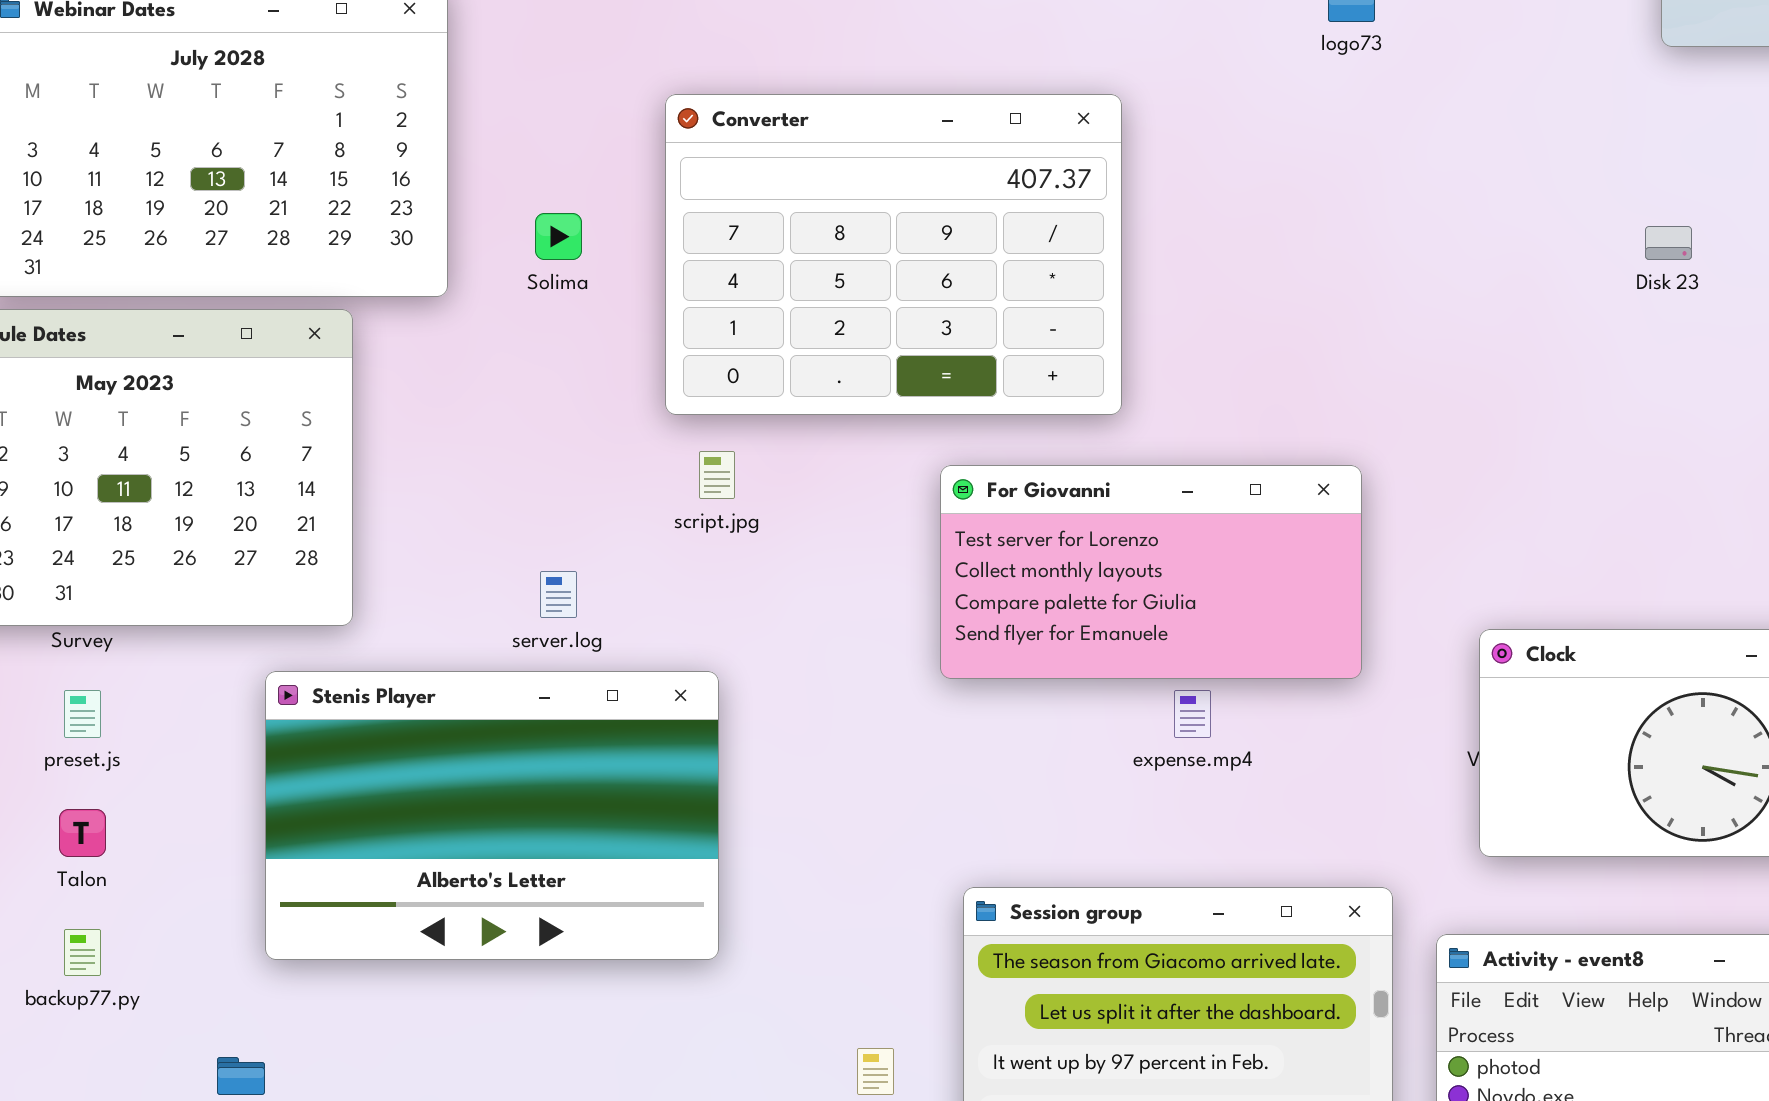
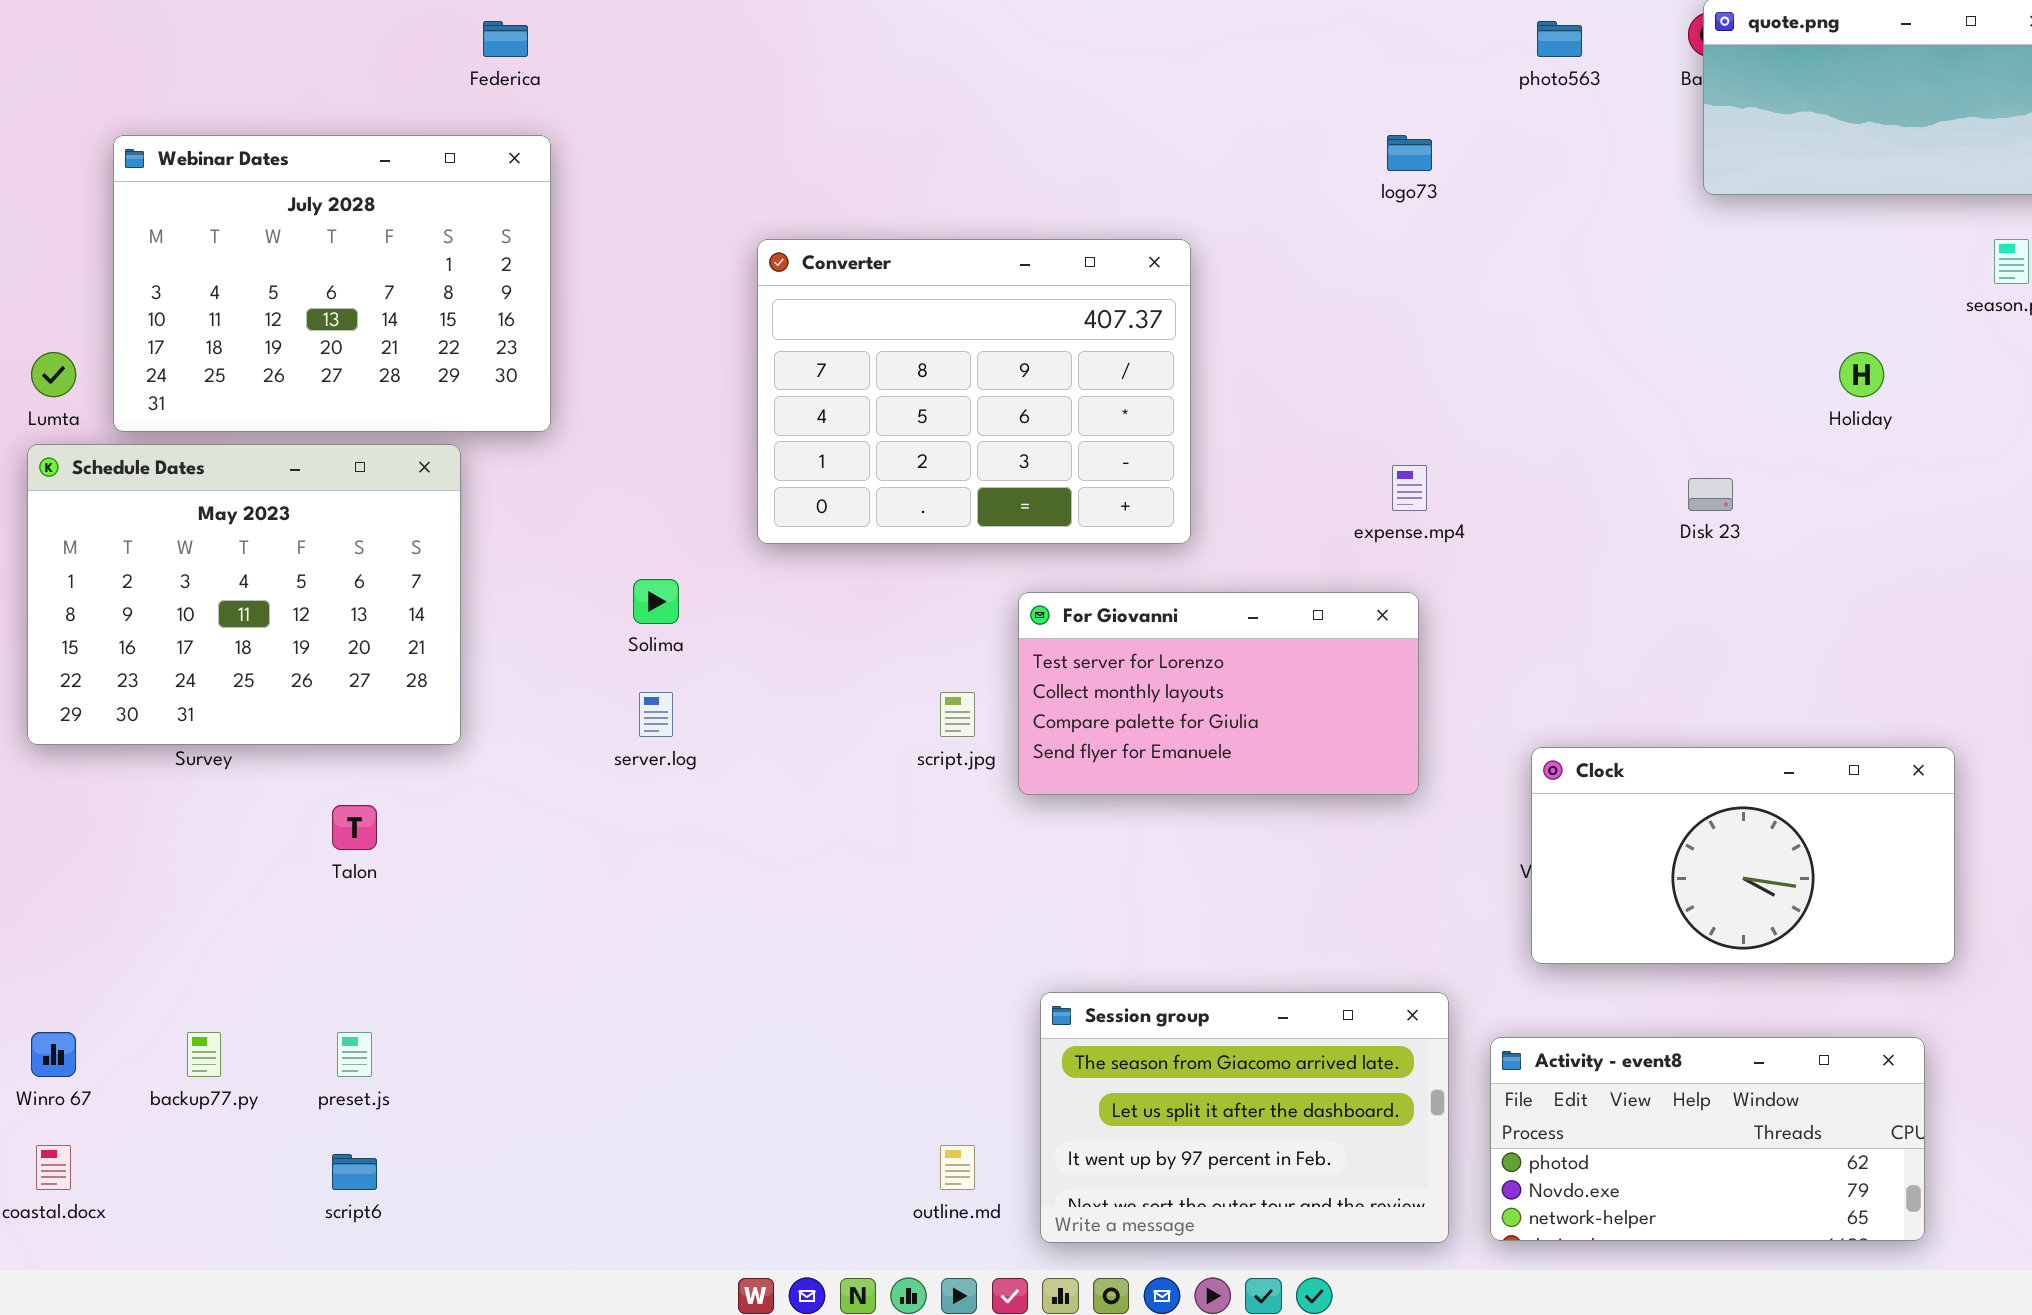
Solima: [535,213,582,260] -> [633,579,679,624], moved
Disk 23: [1645,226,1692,260] -> [1688,478,1733,511], moved
script.jpg: [699,451,735,499] -> [940,692,975,737], moved
Stenis Player: [265,671,719,960] -> none, closed
preset.js: [64,690,101,738] -> [337,1032,372,1077], moved
expense.mp4: [1174,690,1211,738] -> [1392,465,1427,511], moved
Talon: [59,809,106,857] -> [332,805,377,850], moved

